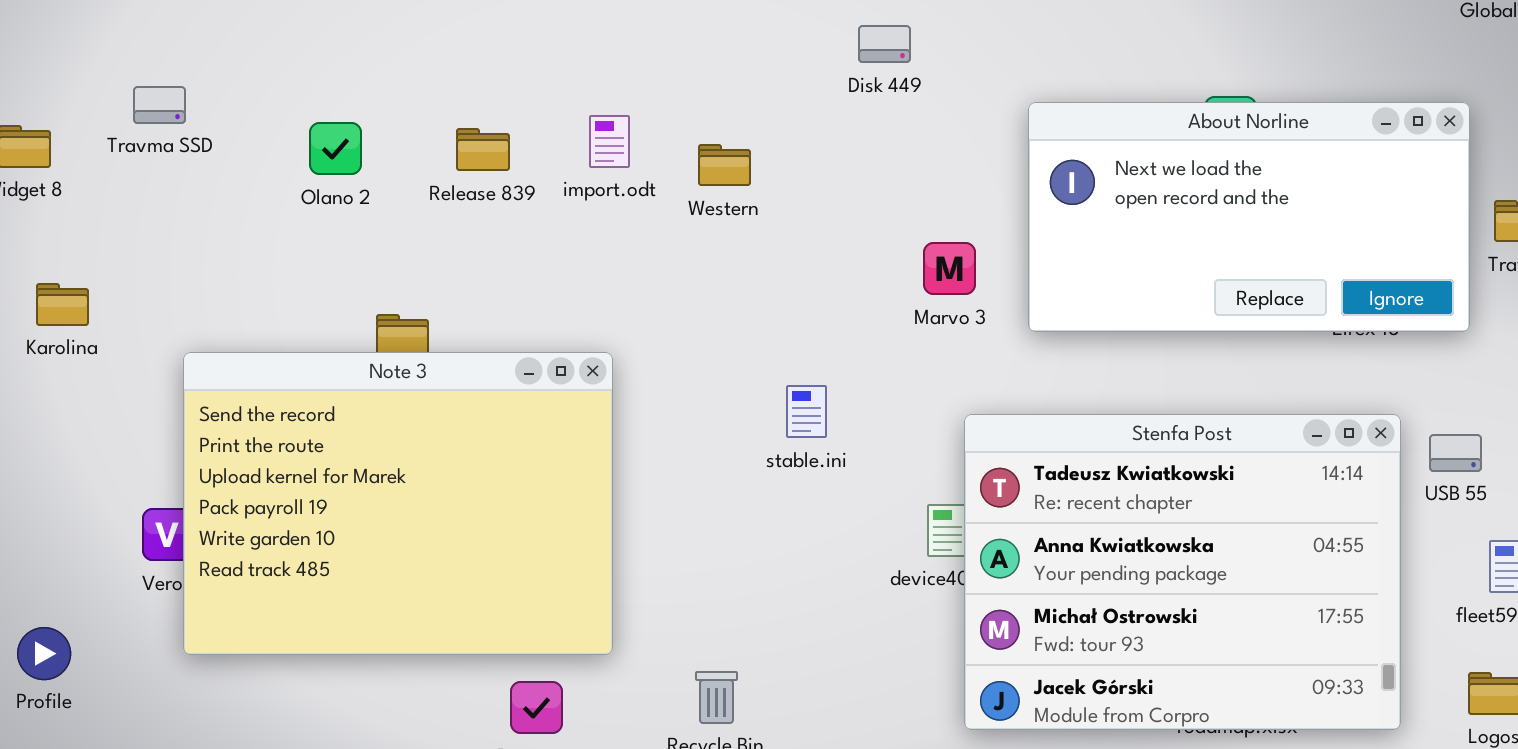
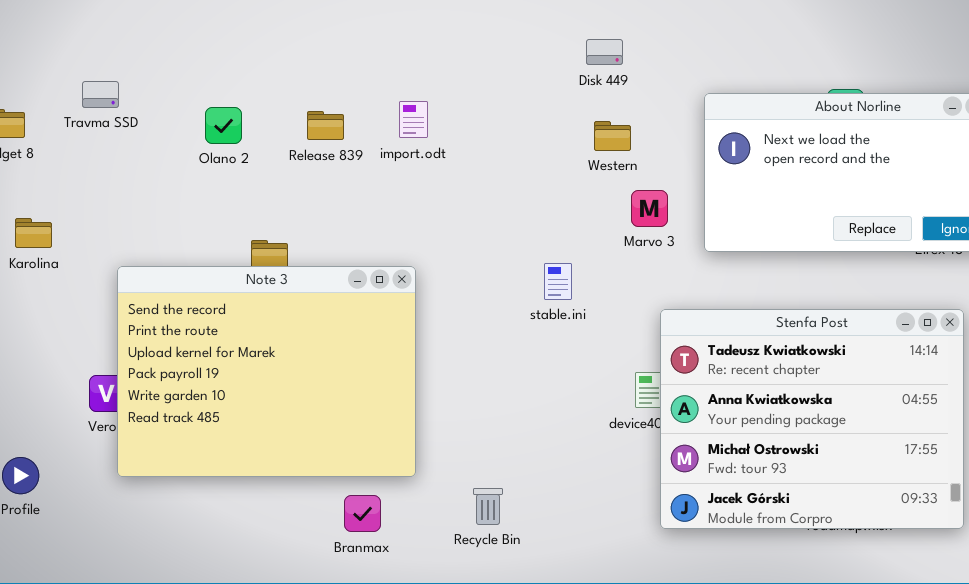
Western: [698,144,751,186] -> [594,121,631,151], moved
stable.ini: [786,385,827,438] -> [544,263,572,300], moved

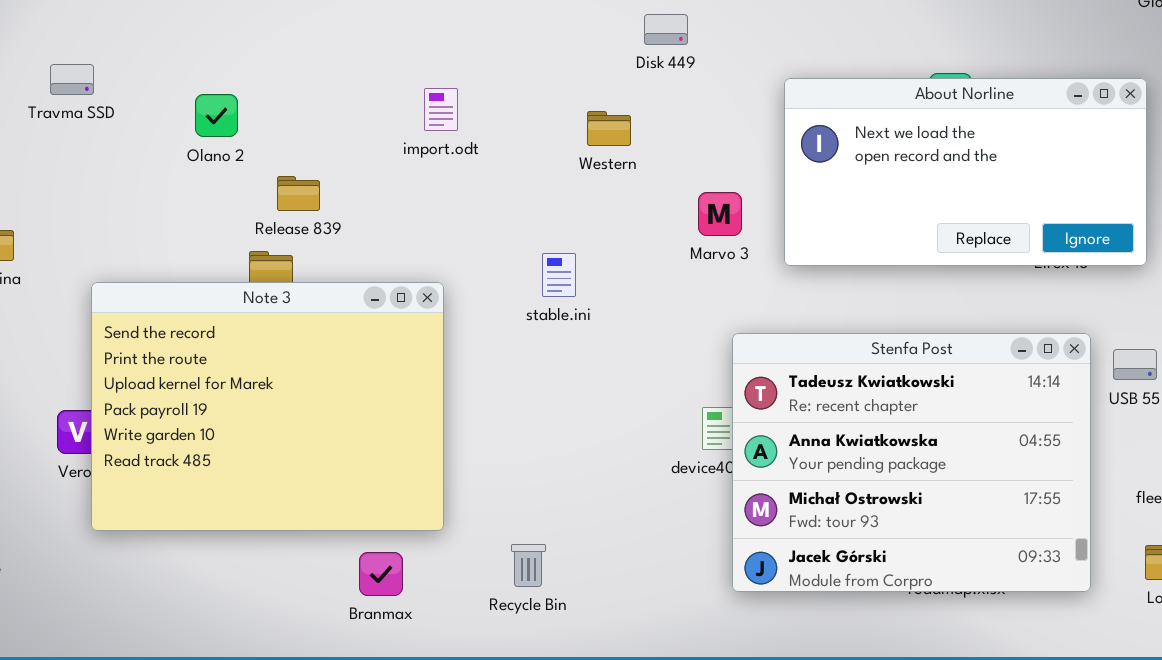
Release 839: [307,111,344,140] -> [277,176,320,211], moved
Western: [594,121,631,151] -> [587,111,631,146], moved
stable.ini: [544,263,572,300] -> [542,253,576,297], moved

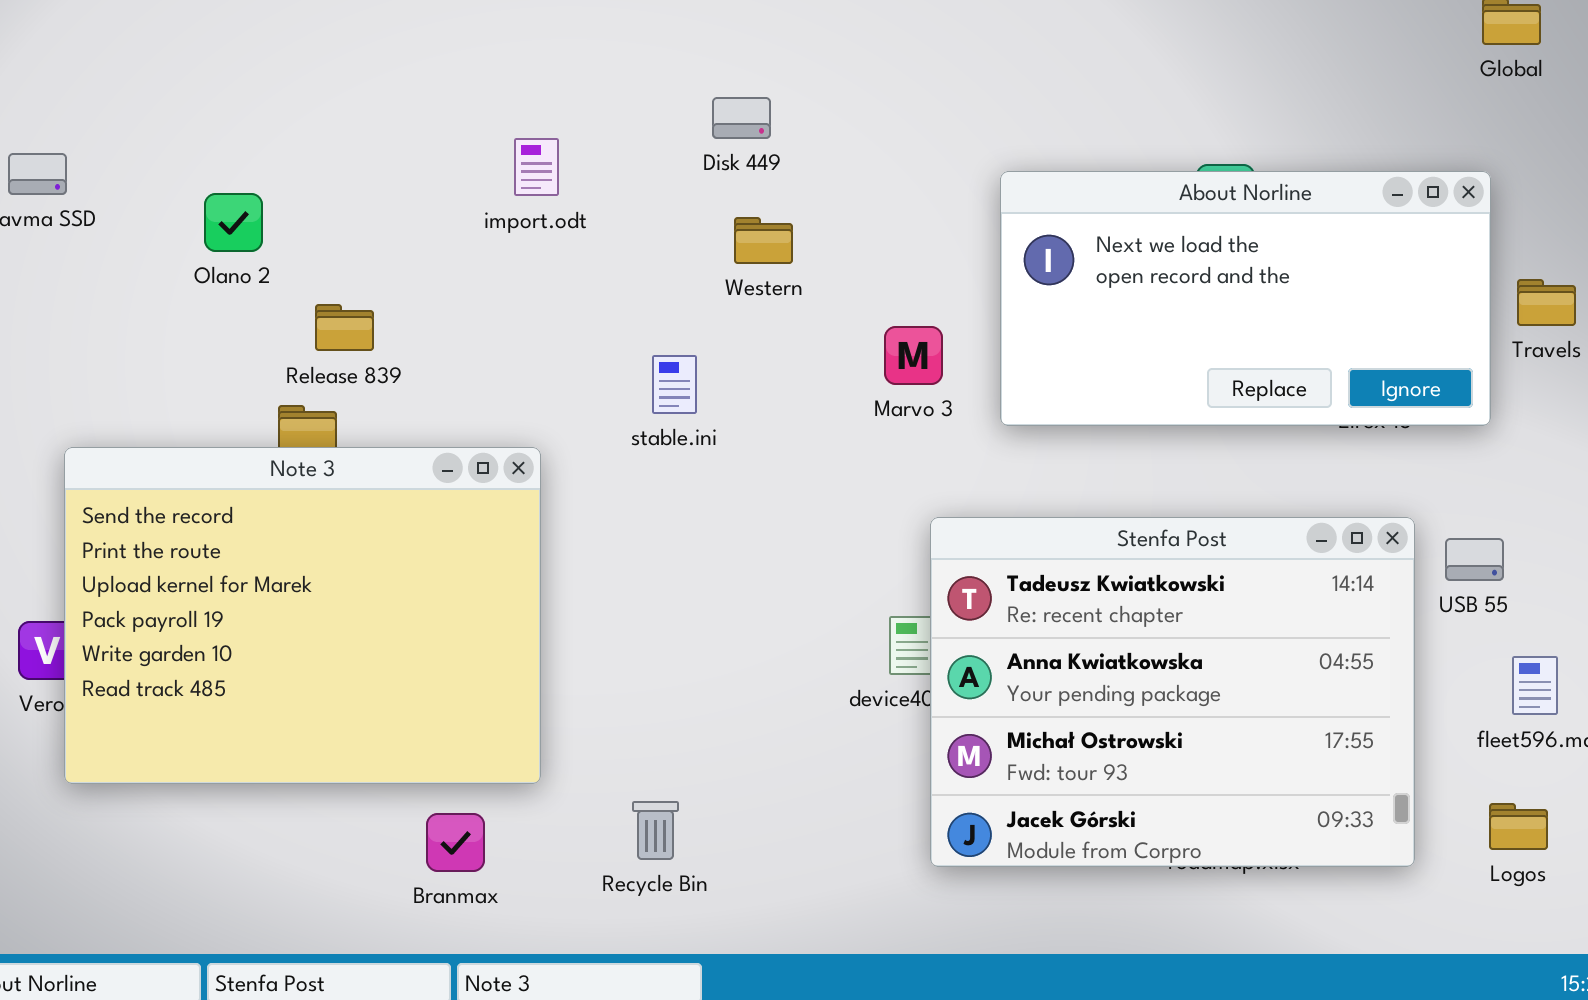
Disk 449: [644,14,688,45] -> [712,97,771,139], moved
import.odt: [424,88,458,131] -> [514,138,559,196], moved
stable.ini: [542,253,576,297] -> [652,355,697,414], moved

